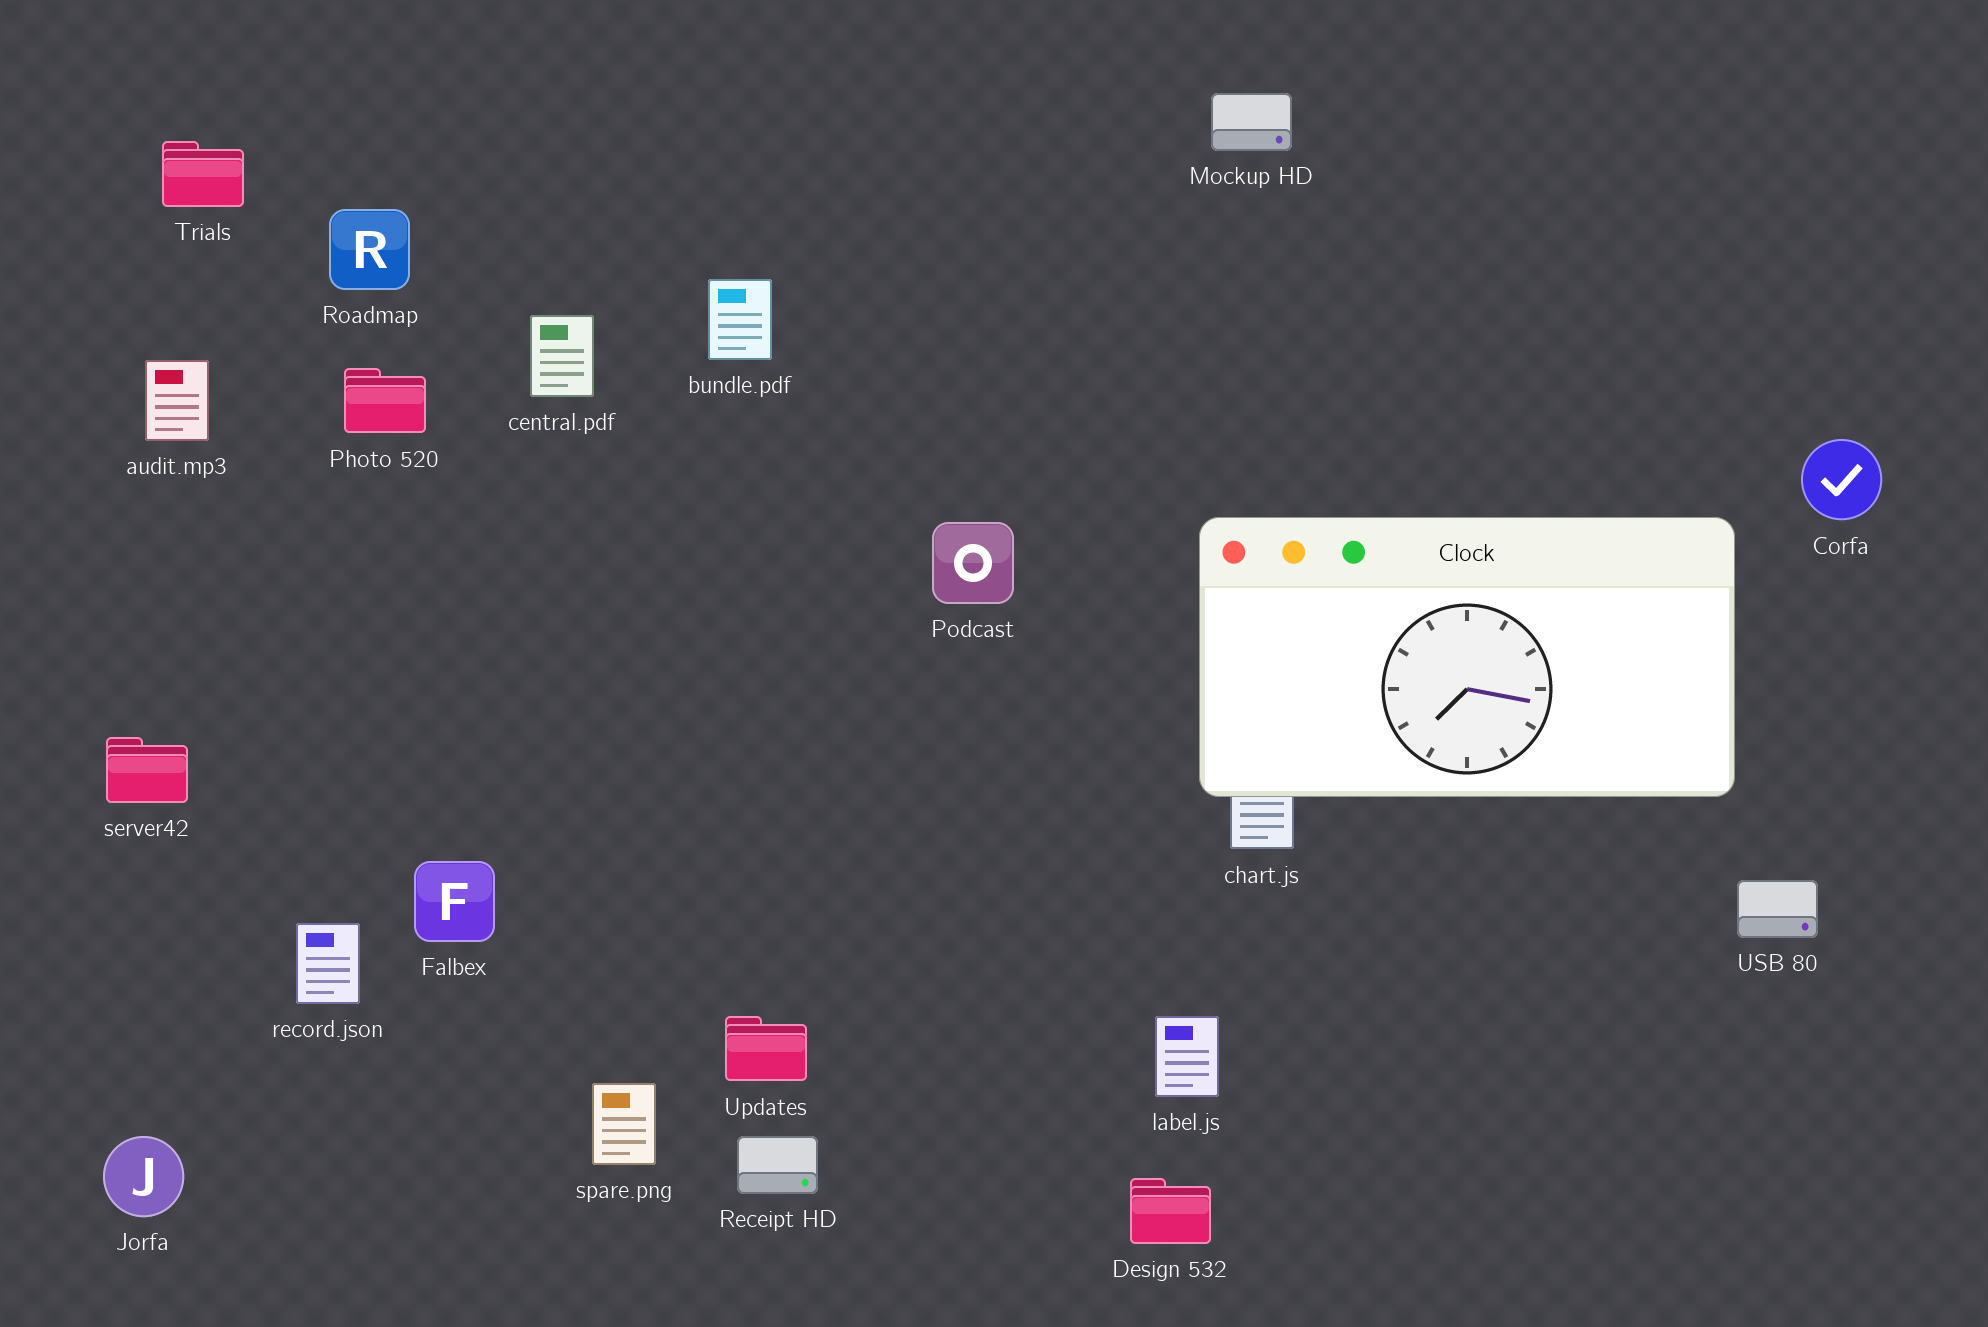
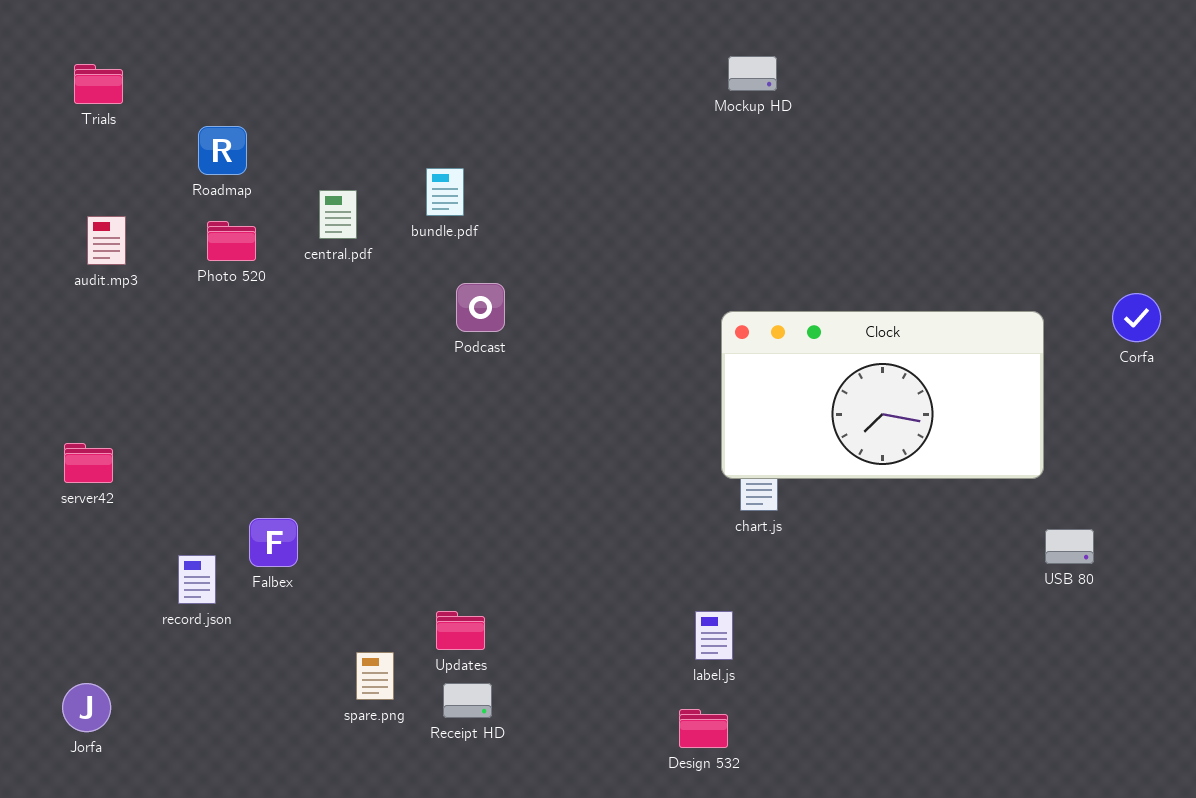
Trials: [162,141,244,207] -> [74,64,123,104], moved
Corfa: [1801,439,1882,520] -> [1112,293,1161,342], moved
Podcast: [932,522,1014,604] -> [456,283,505,332], moved

